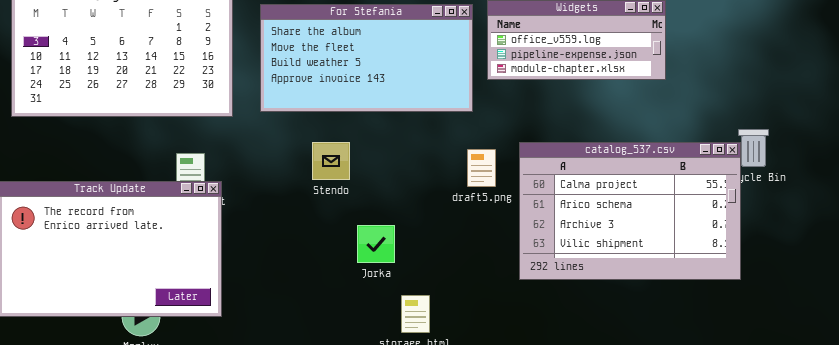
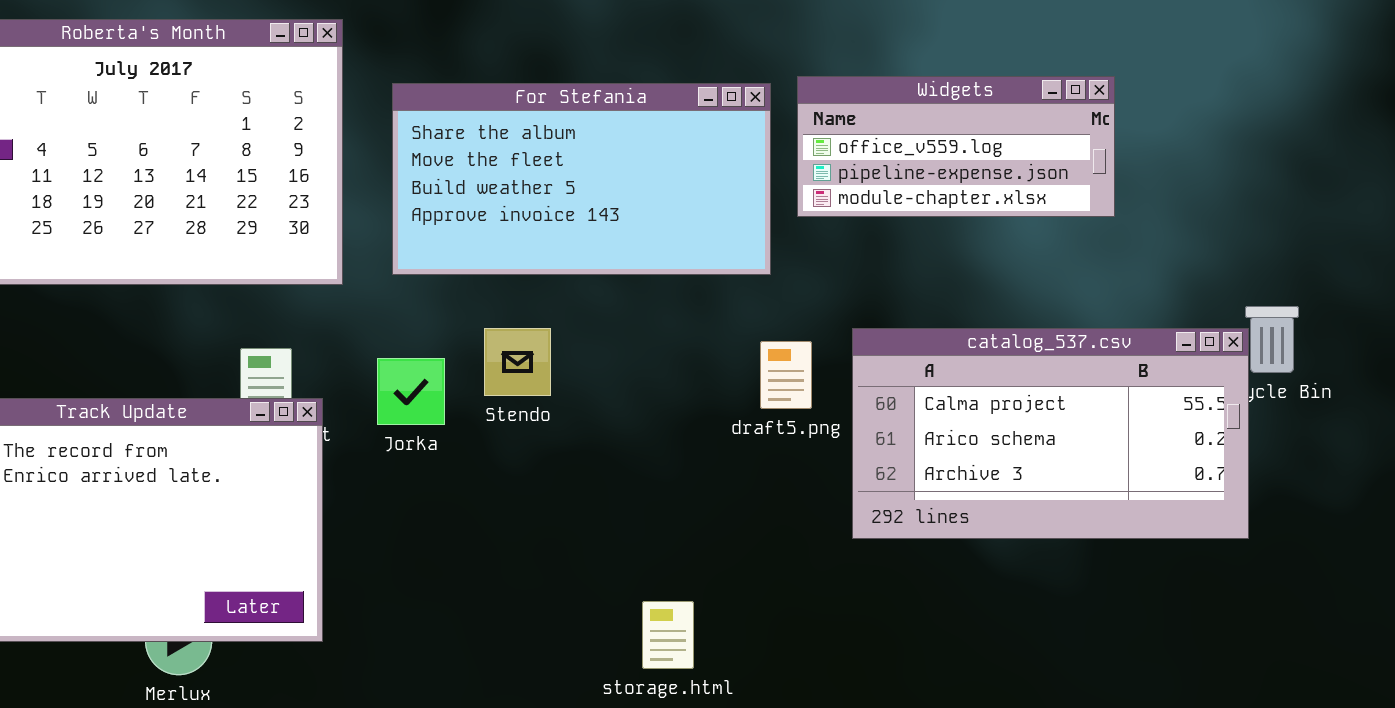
catalog_537.csv: [519,142,741,280] -> [852,328,1249,539], resized
Jorka: [357,225,395,263] -> [377,358,445,425], moved

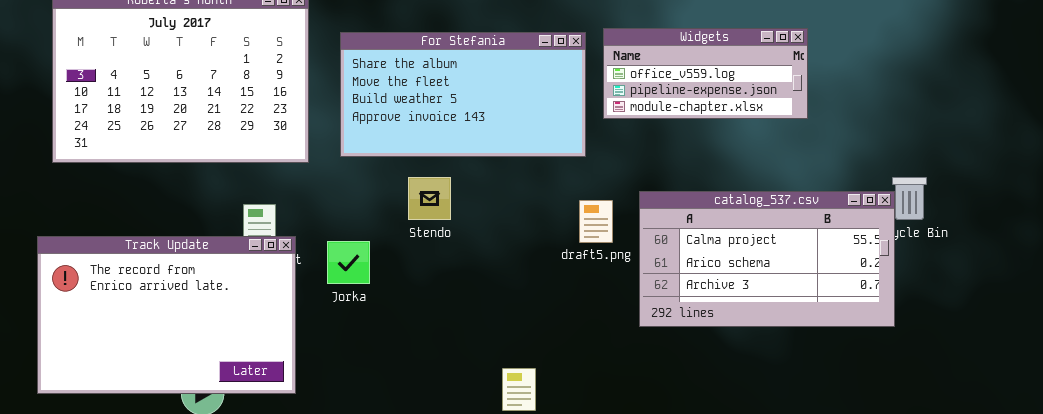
Stendo: [484,328,551,396] -> [408,177,451,220], moved
Jorka: [377,358,445,425] -> [327,241,370,284], moved

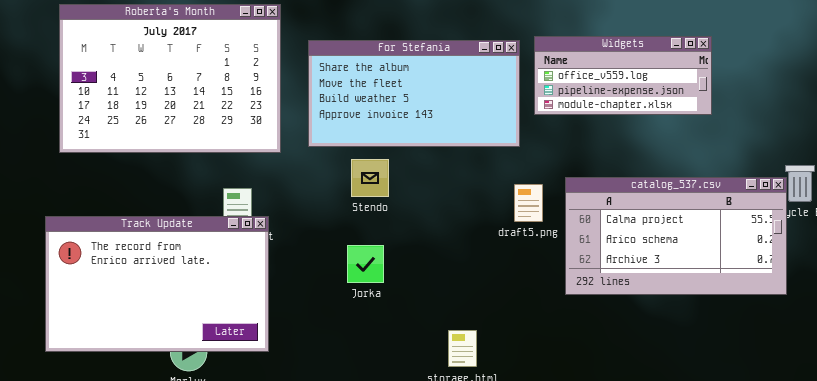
Stendo: [408,177,451,220] -> [351,159,389,197], moved
Jorka: [327,241,370,284] -> [347,245,384,283], moved

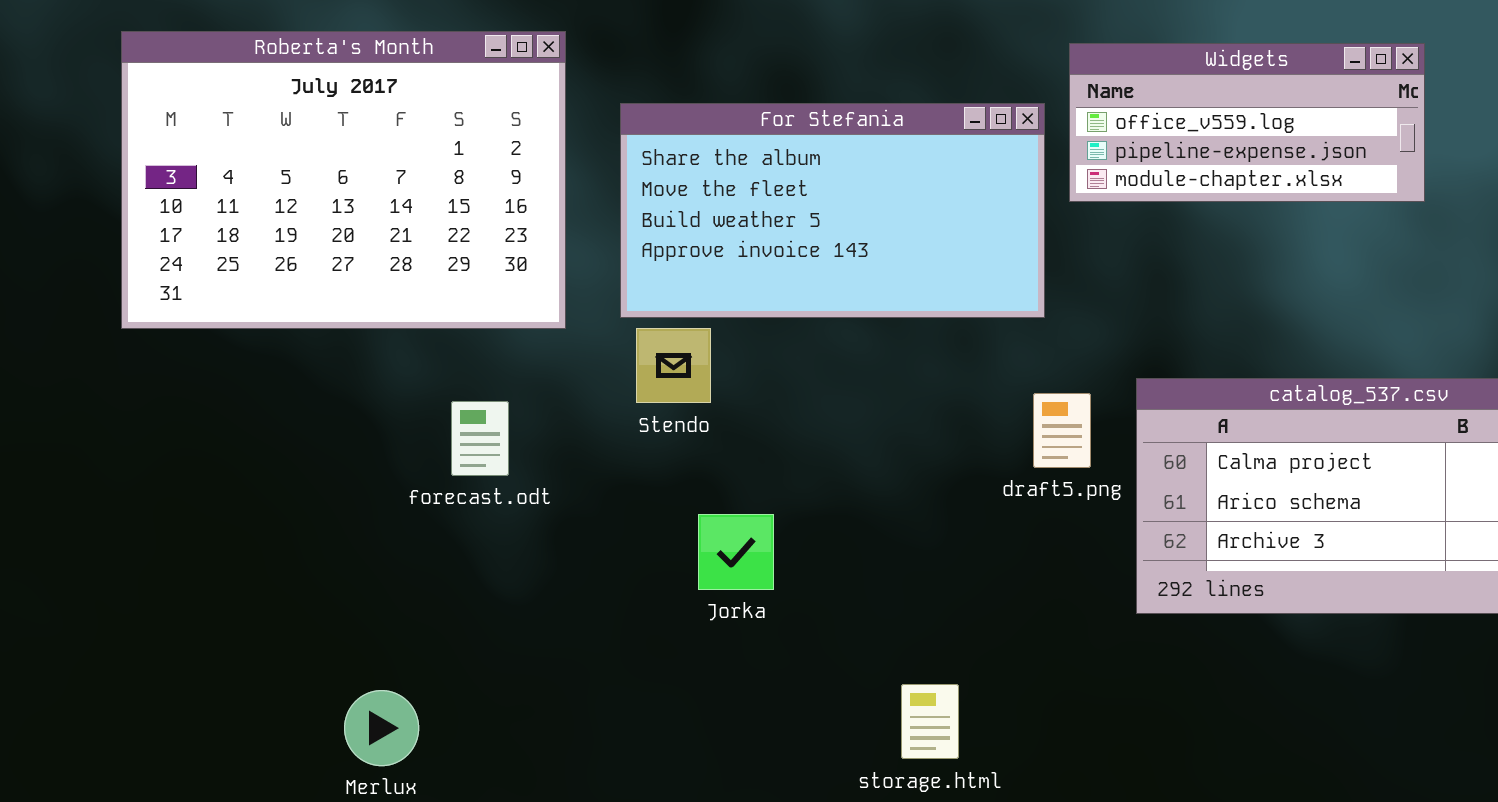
Widgets: [534,36,712,115] -> [1069,43,1425,202], moved
Stendo: [351,159,389,197] -> [636,328,711,403], moved
Track Update: [45,216,269,352] -> none, closed

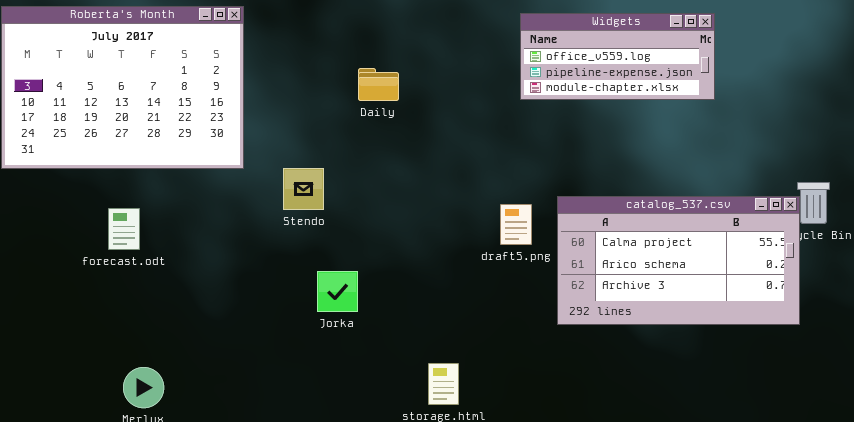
For Stefania: [620,103,1045,318] -> none, closed
forecast.odt: [451,401,509,476] -> [108,208,140,250], moved

